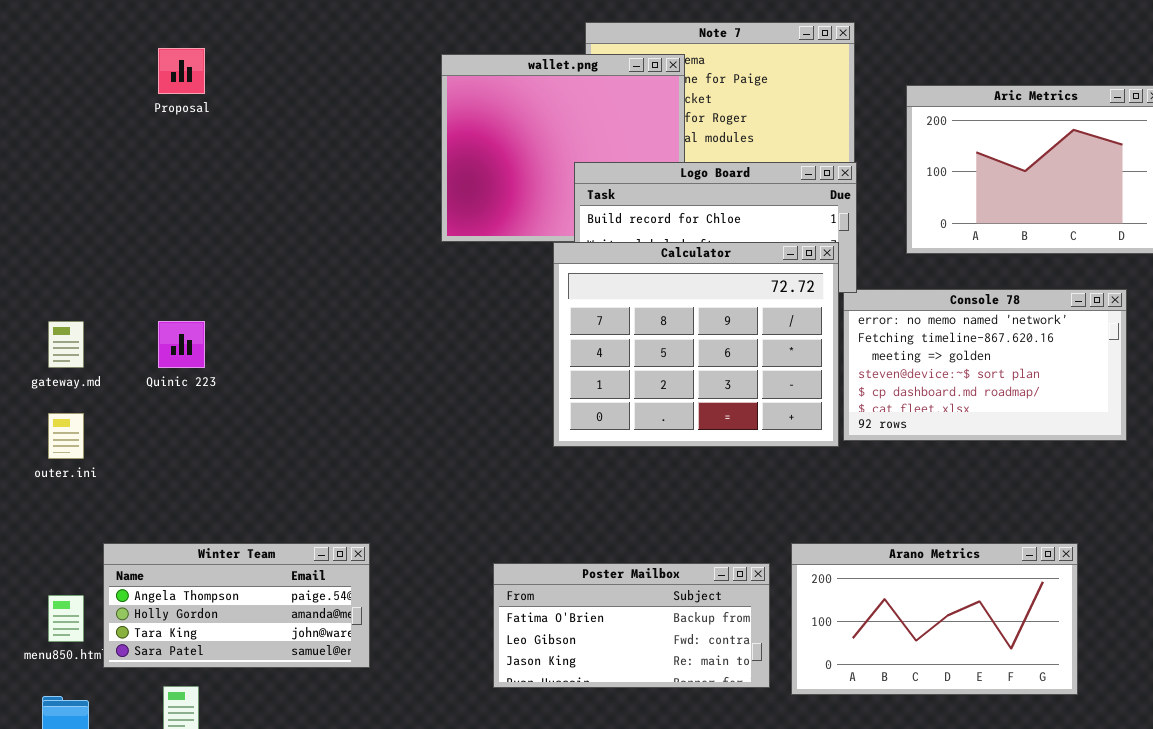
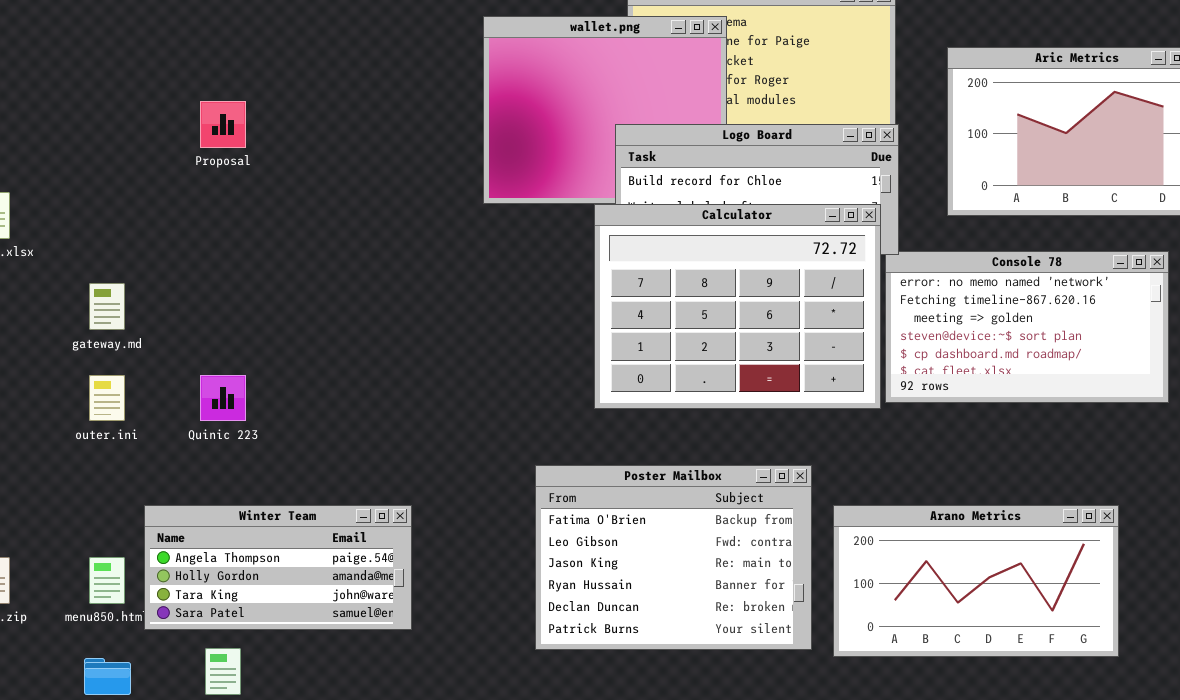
Proposal: [158,48,205,94] -> [200,101,246,148], moved
Quinic 223: [158,321,205,368] -> [200,375,246,421], moved
Poster Mailbox: [493,563,770,688] -> [535,465,812,650], resized

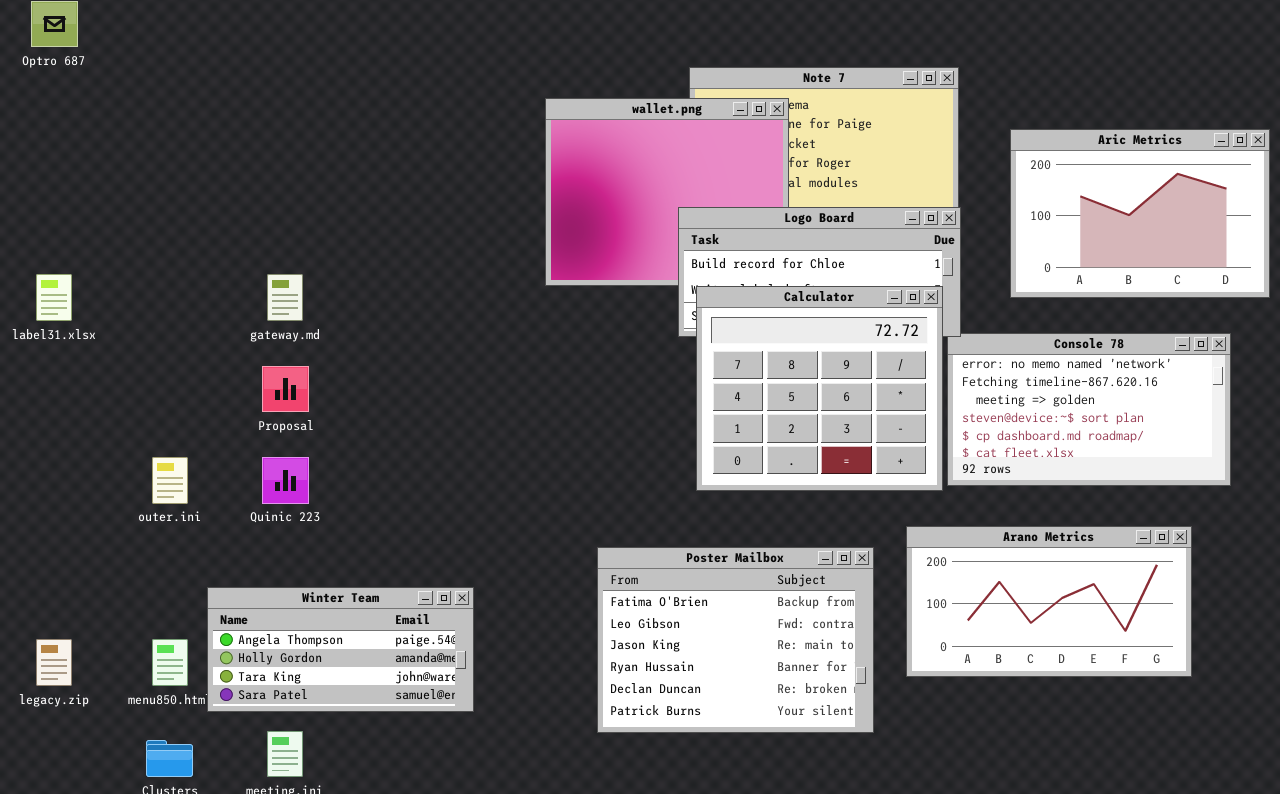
Proposal: [200,101,246,148] -> [262,366,309,412], moved
Calculator: [594,204,881,409] -> [696,286,943,491], resized
gateway.md: [89,283,125,330] -> [267,274,303,321], moved
Arano Metrics: [833,505,1119,657] -> [906,526,1192,677], moved

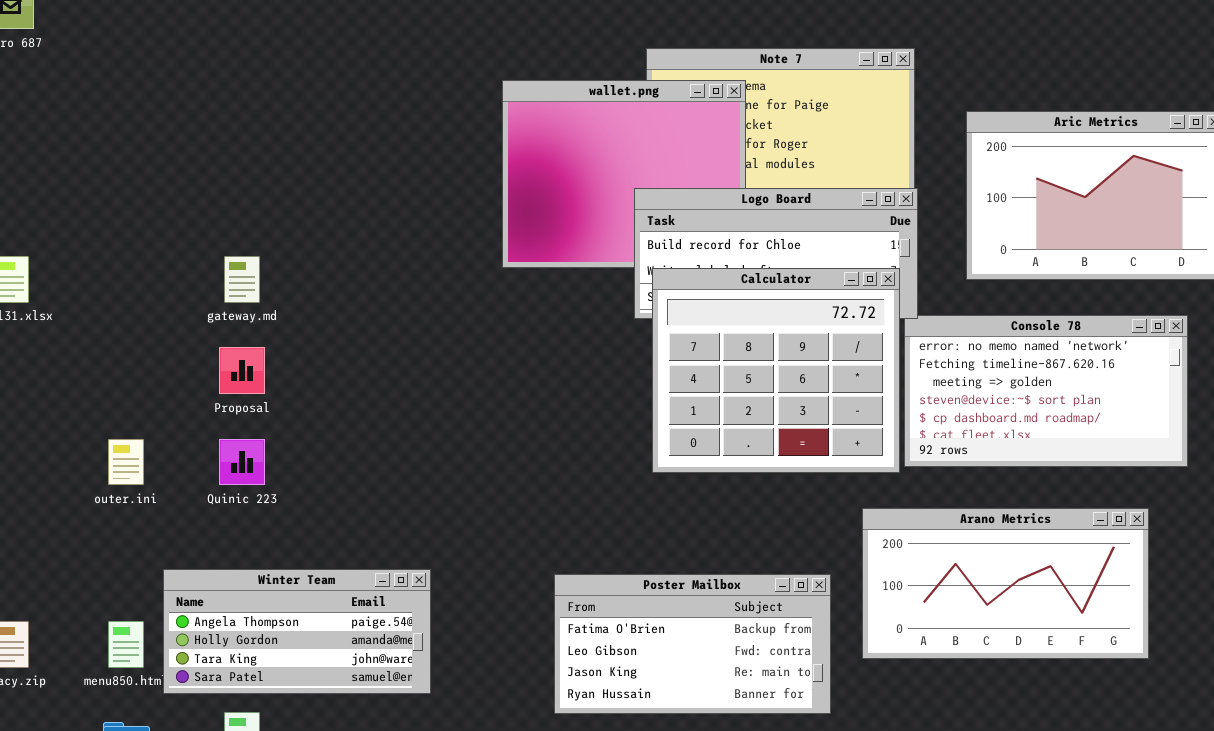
Poster Mailbox: [597,547,874,733] -> [554,574,831,714], resized

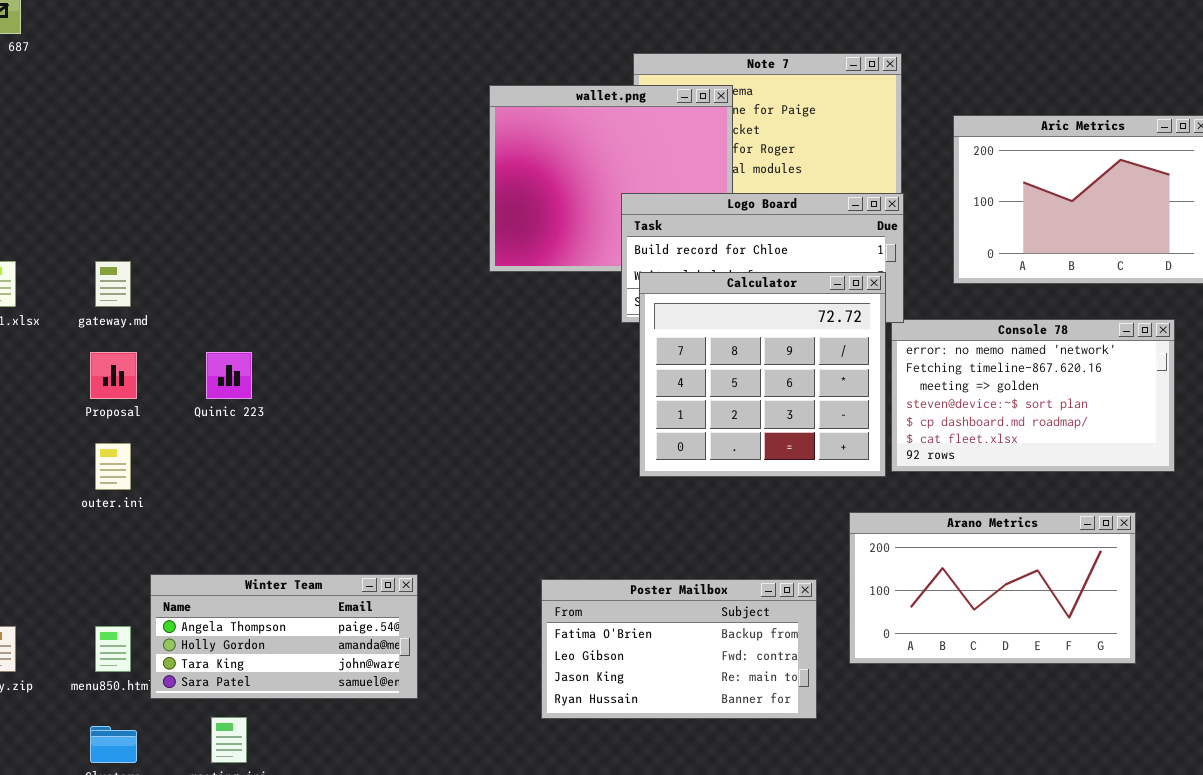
gateway.md: [224,256,260,303] -> [95,261,131,307], moved
Proposal: [219,347,265,394] -> [90,352,137,399], moved
Quinic 223: [219,439,265,485] -> [206,352,252,399], moved

